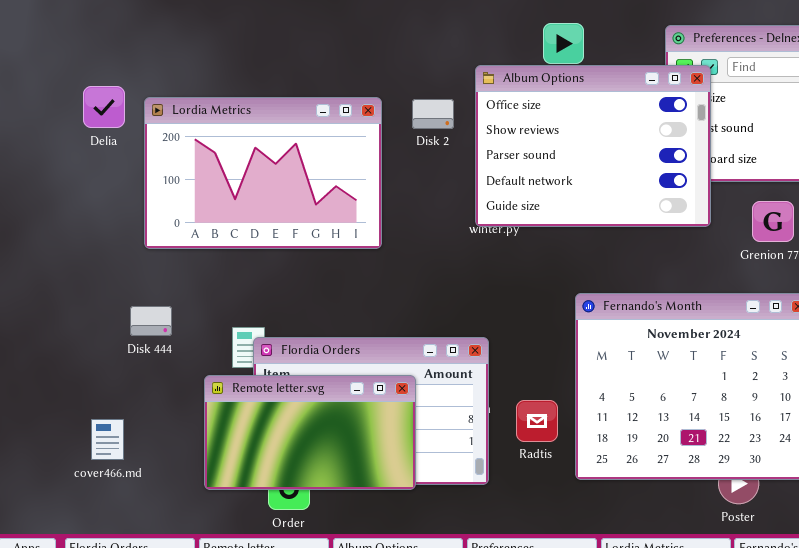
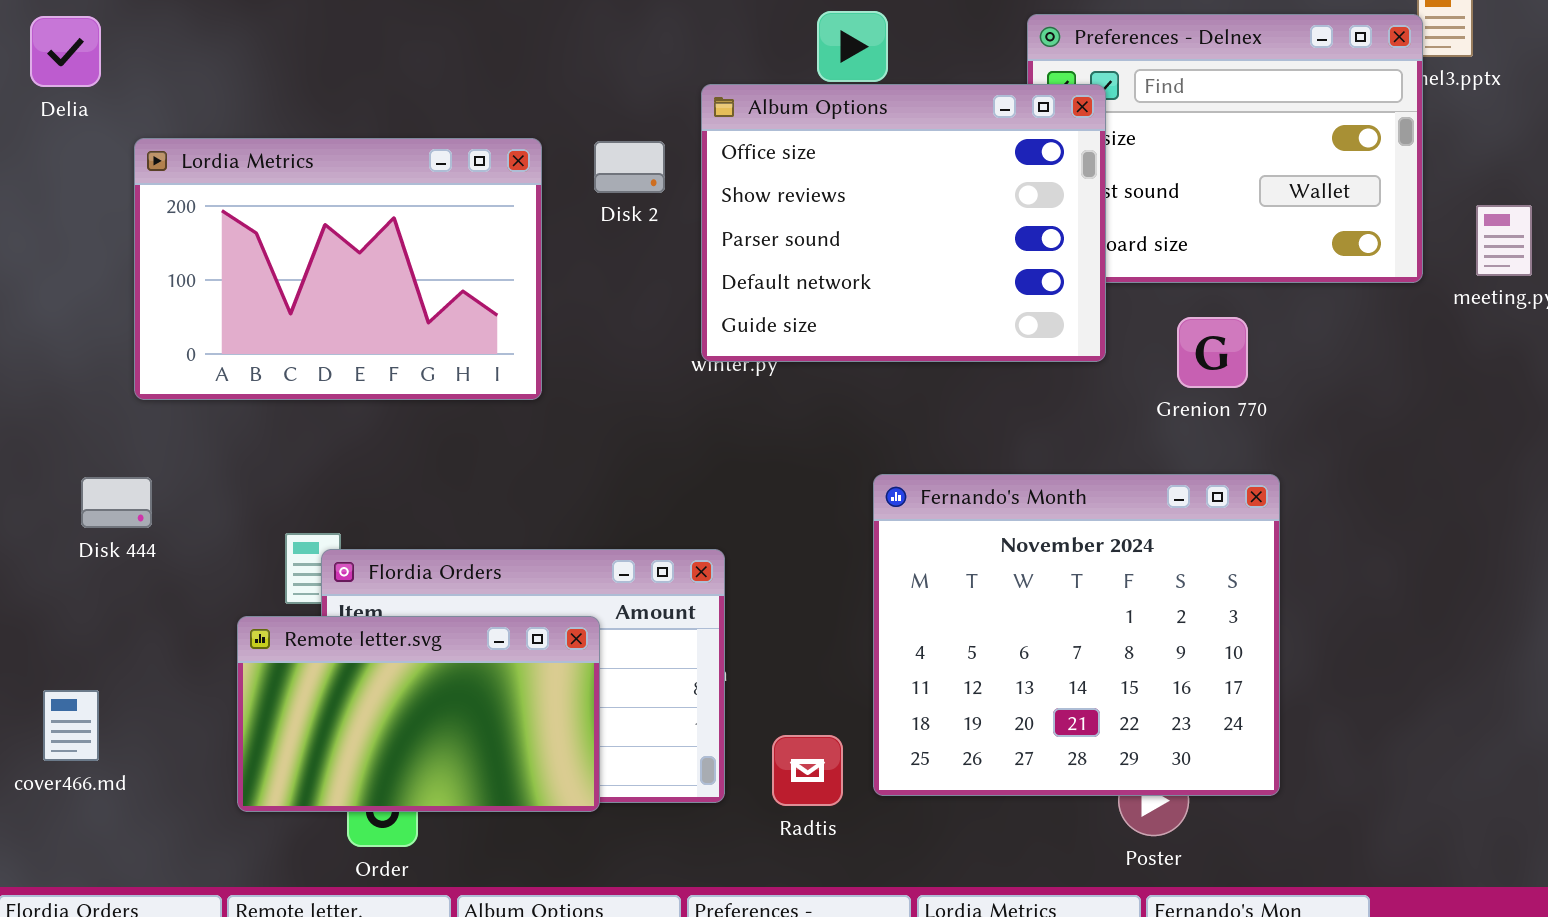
Delia: [83,86,125,128] -> [30,16,101,87], moved
Disk 444: [130,306,172,336] -> [81,477,152,528], moved
Radtis: [516,400,558,442] -> [772,735,843,806], moved

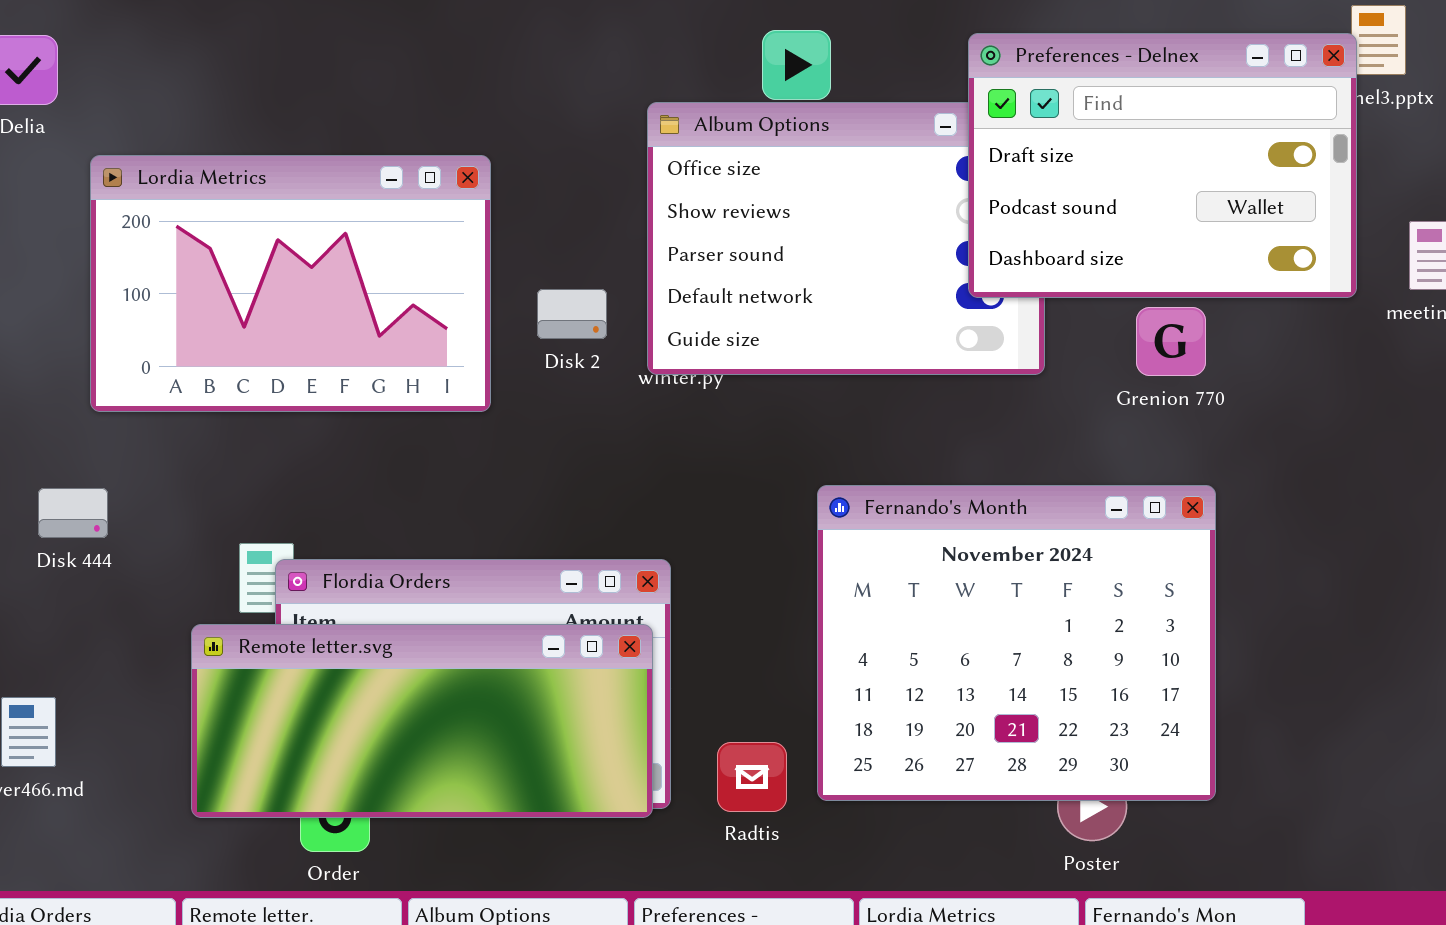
Preferences - Delnex: [1027,14,1423,283] -> [968,33,1357,298], raised
Disk 2: [594,141,665,193] -> [537,289,607,339], moved
Grenion 770: [1177,317,1248,388] -> [1136,307,1206,376], moved
Remote letter.svg: [237,616,600,812] -> [191,624,653,818], resized

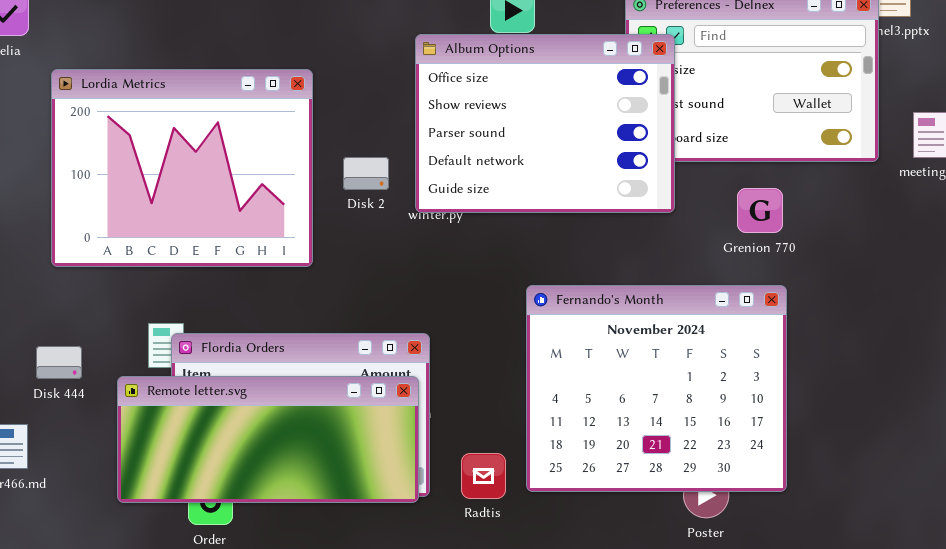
Album Options: [647,102,1045,375] -> [415,34,675,213], raised
Lordia Metrics: [90,155,491,412] -> [51,69,313,267], resized
Grenion 770: [1136,307,1206,376] -> [737,188,783,233], moved
Disk 444: [38,488,108,538] -> [36,346,82,379], moved

